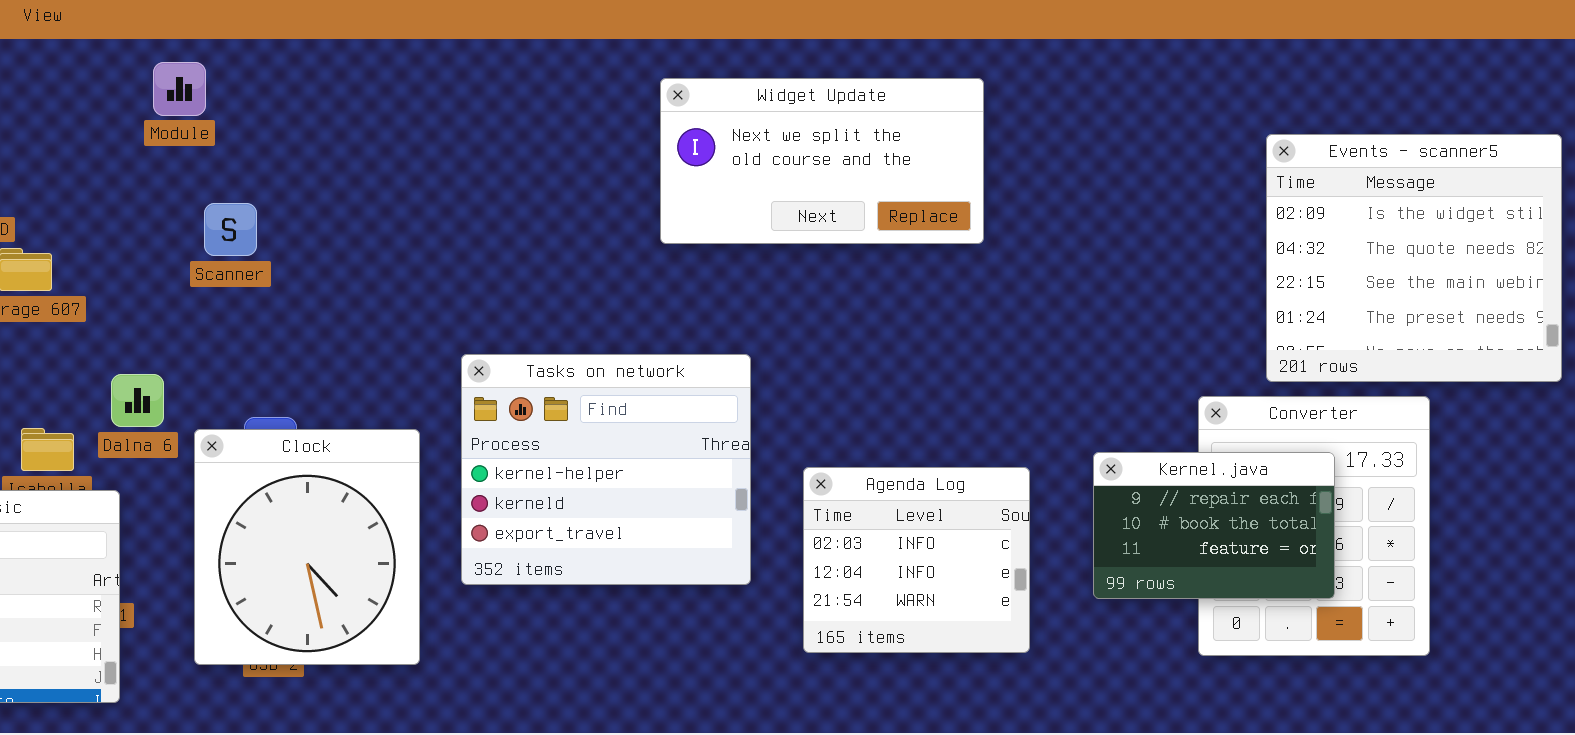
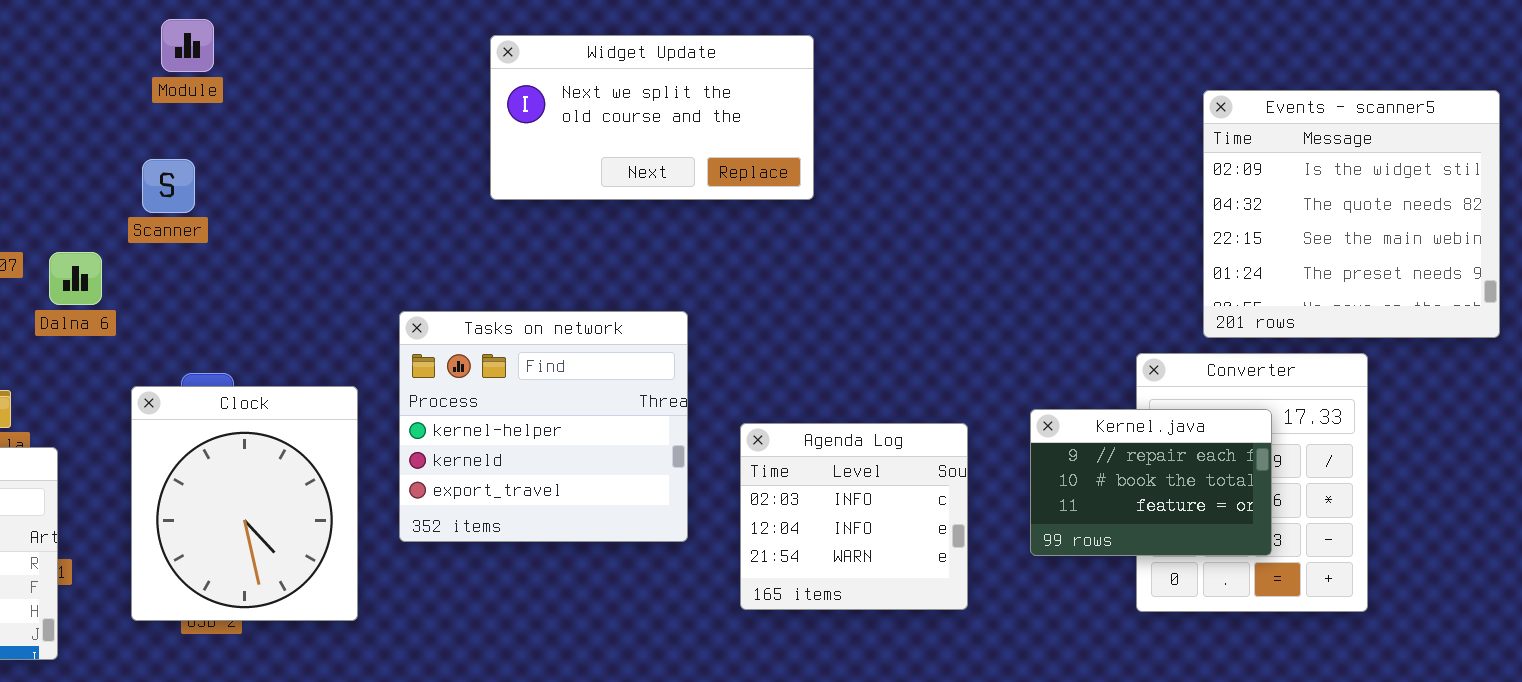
Module: [153,62,206,116] -> [161,19,214,72], moved
Widget Update: [660,78,984,244] -> [490,35,814,200], moved
Dalna 6: [111,374,164,427] -> [49,252,102,305], moved

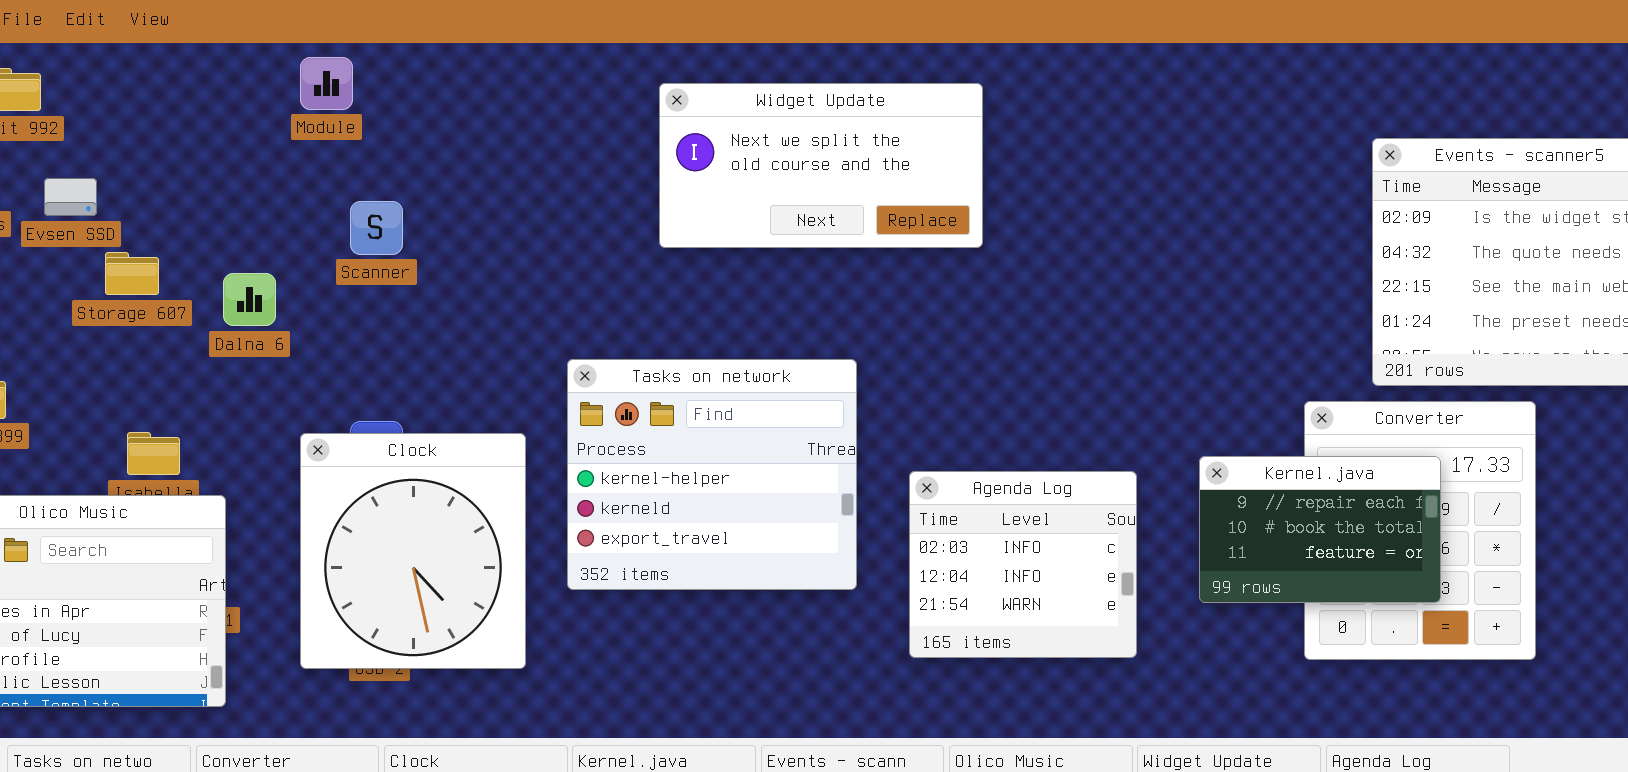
Module: [161,19,214,72] -> [300,57,353,110], moved
Scanner: [142,159,195,213] -> [350,201,403,255], moved
Dalna 6: [49,252,102,305] -> [223,273,276,326], moved

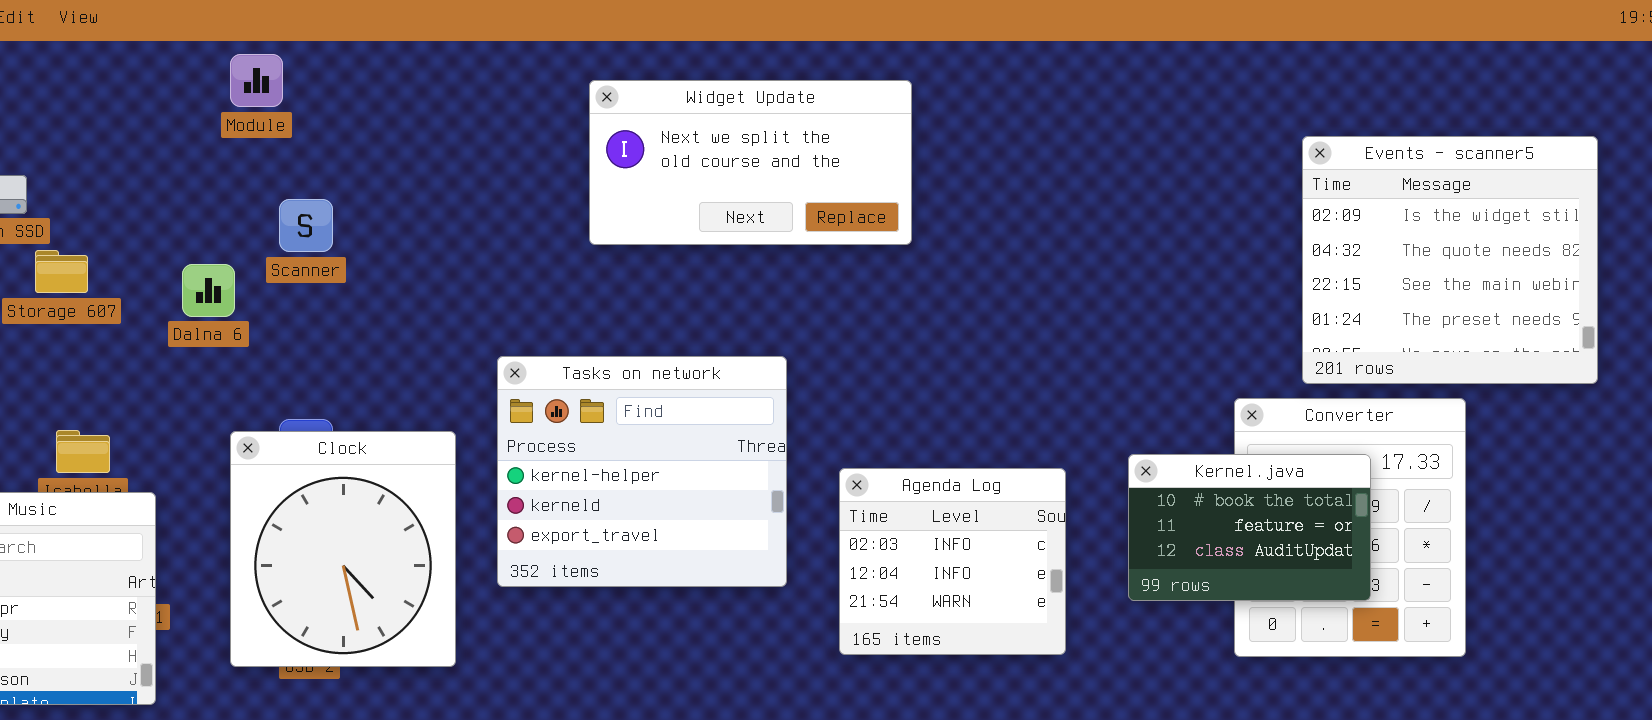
Dalna 6: [223,273,276,326] -> [182,264,235,317], moved
Kernel.java: [1199,456,1441,603] -> [1128,454,1371,601], scrolled down 1 row

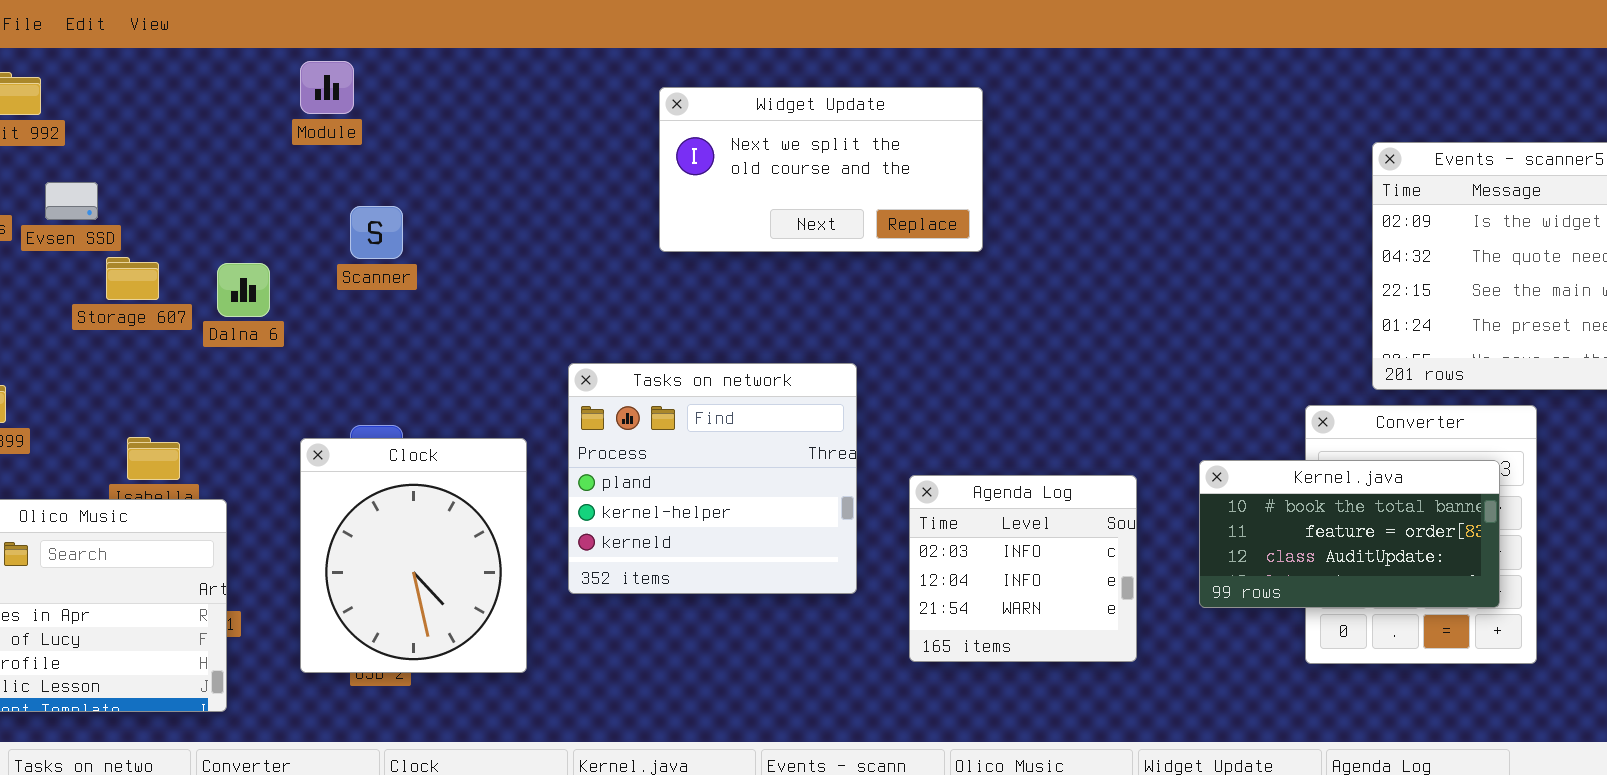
Dalna 6: [182,264,235,317] -> [217,263,270,317], moved
Tasks on network: [497,356,787,587] -> [568,363,857,594], scrolled up 1 row
Kernel.java: [1128,454,1371,601] -> [1199,460,1500,608], resized

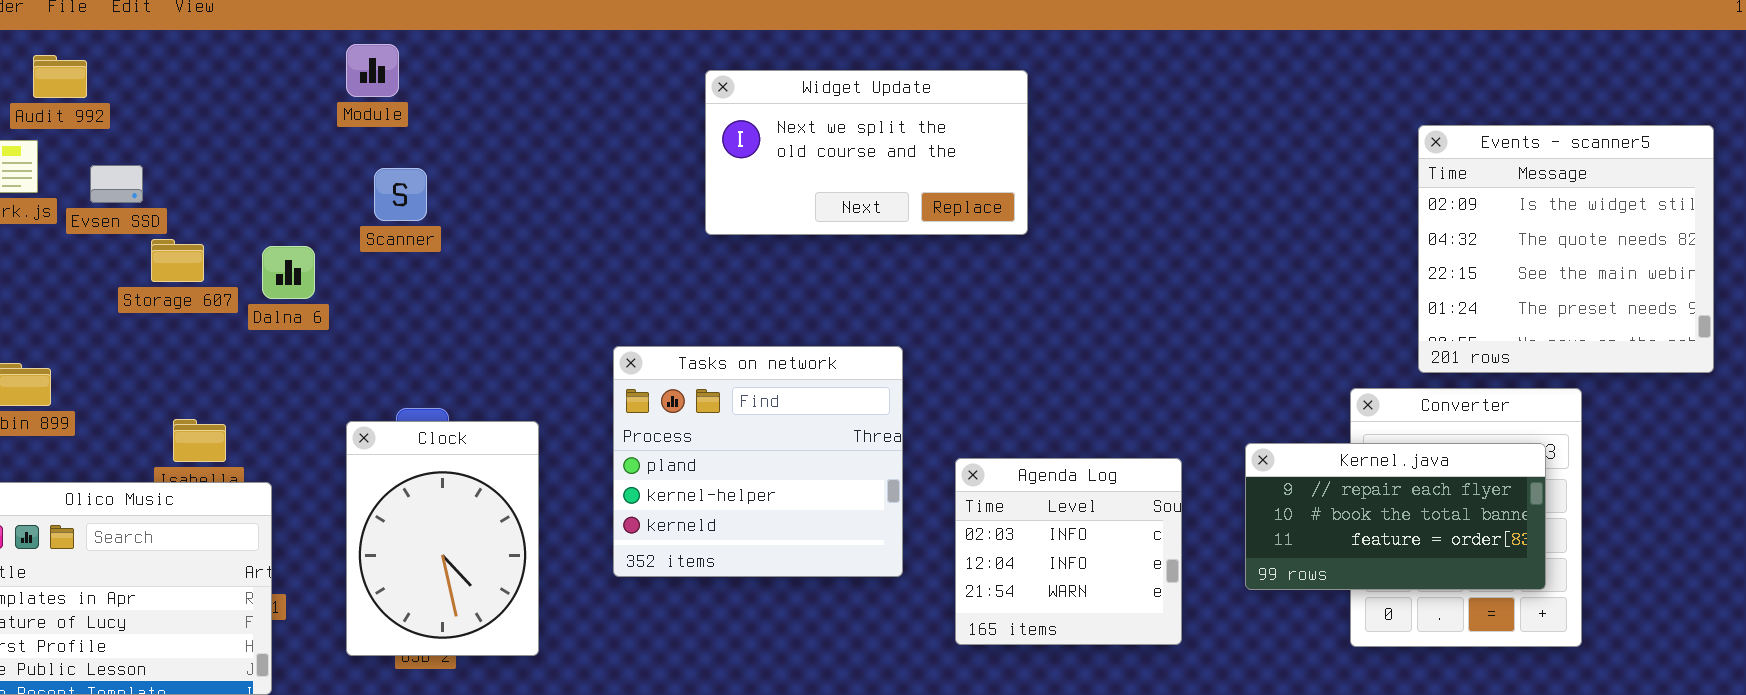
Scanner: [350,206,403,259] -> [374,168,427,221], moved
Clock: [300,438,527,673] -> [346,421,539,656], resized
Kernel.java: [1199,460,1500,608] -> [1245,443,1546,590], scrolled up 1 row

